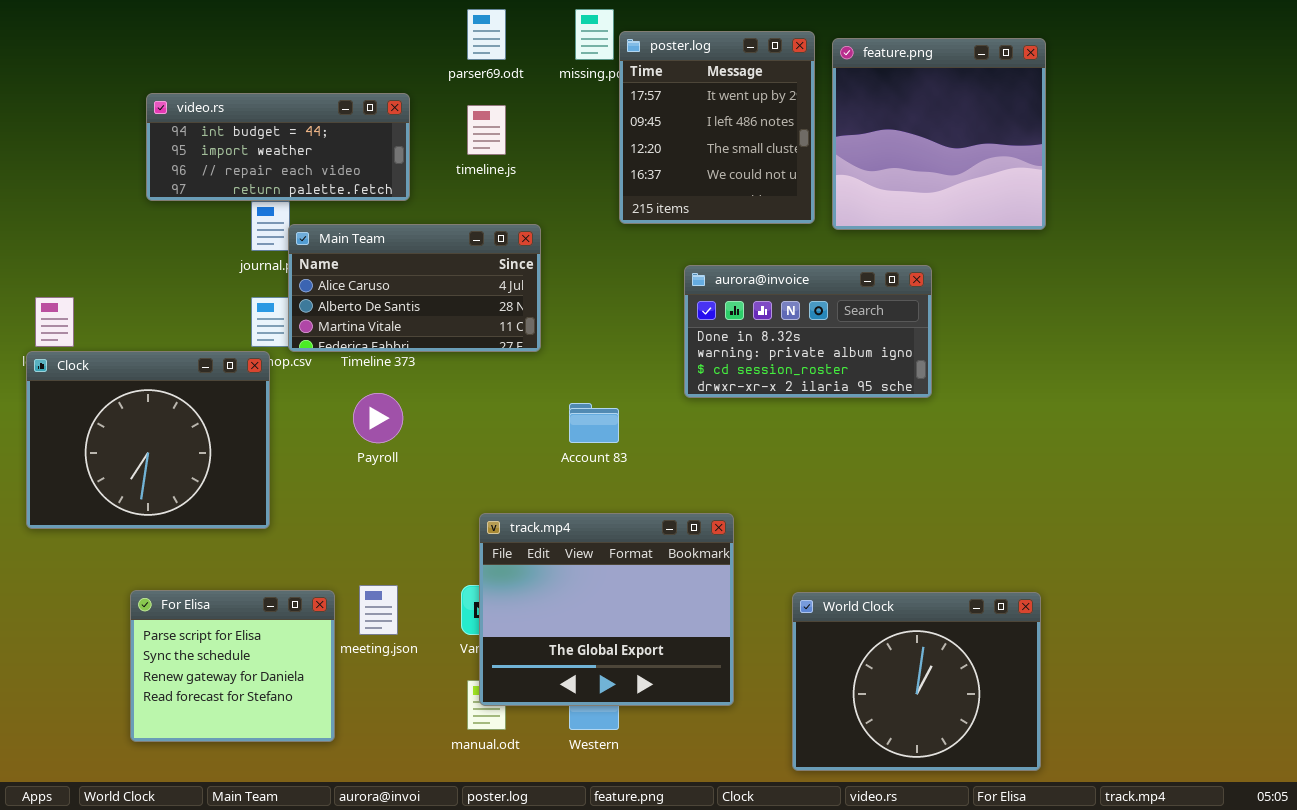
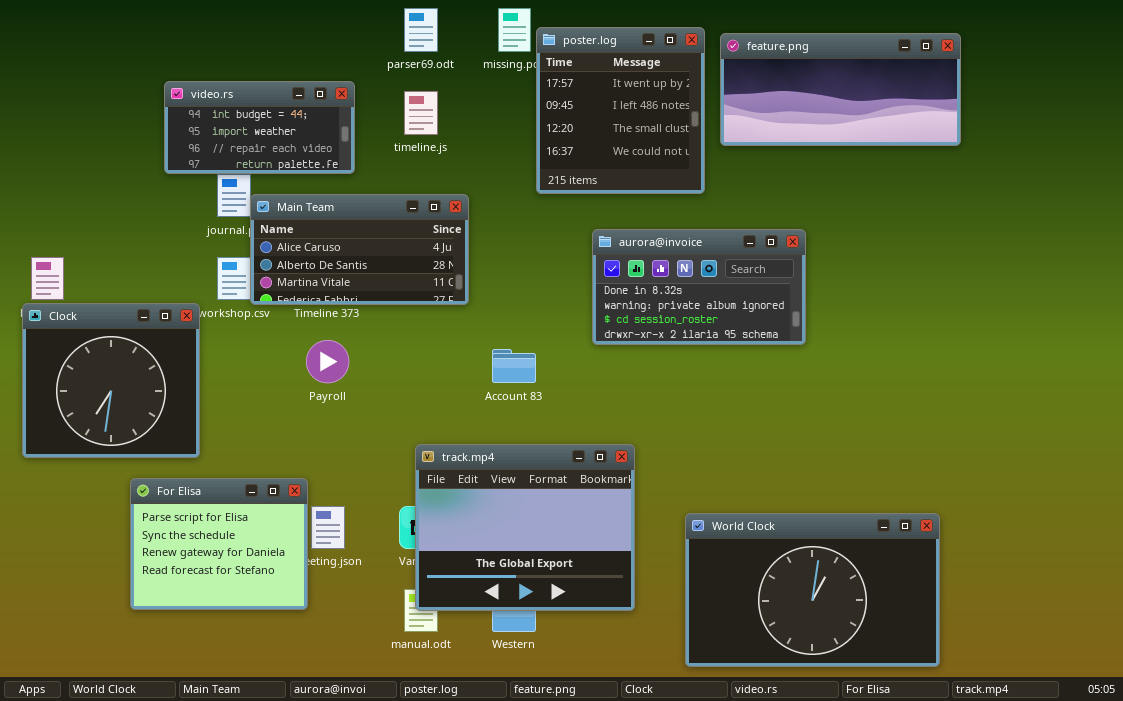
feature.png: [832,38,1046,230] -> [720,33,961,146], resized
video.rs: [146,93,410,201] -> [164,81,355,174], resized
Clock: [26,351,270,529] -> [22,303,200,458], resized
For Elisa: [130,590,335,742] -> [130,478,308,610], moved
World Clock: [792,592,1041,771] -> [685,513,940,667], resized

